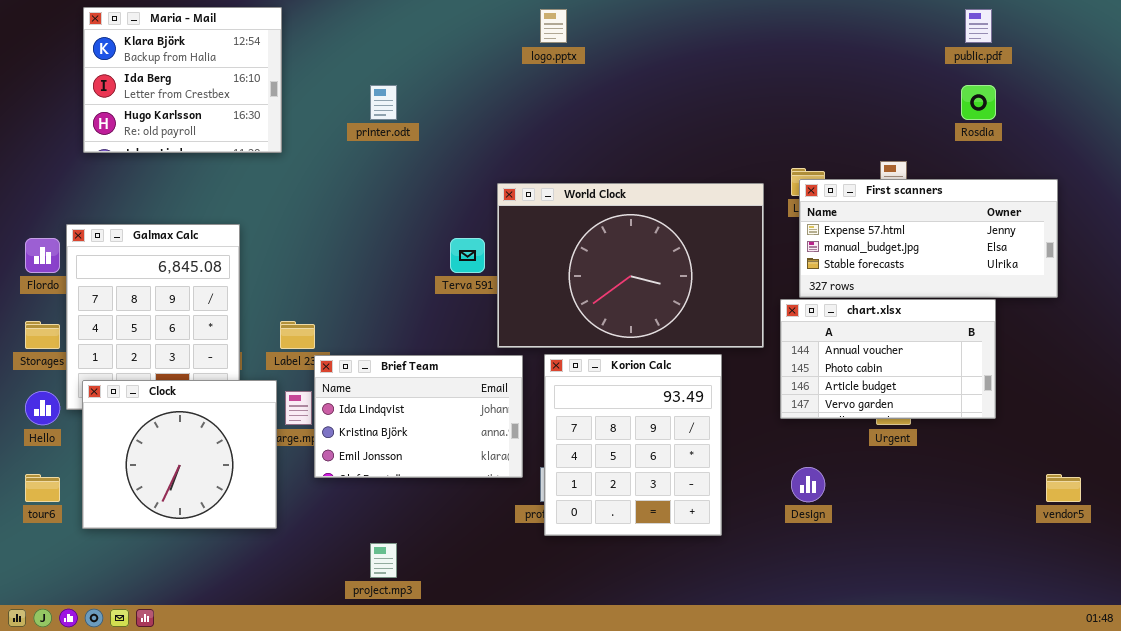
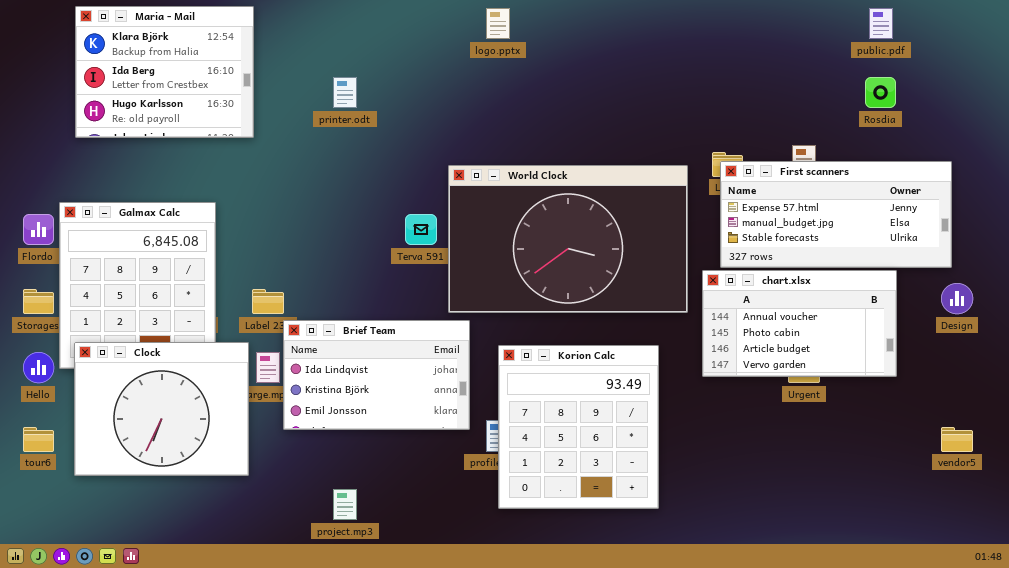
Korion Calc: [544,354,722,536] -> [498,345,659,509], moved
Design: [791,467,825,502] -> [941,283,973,314], moved

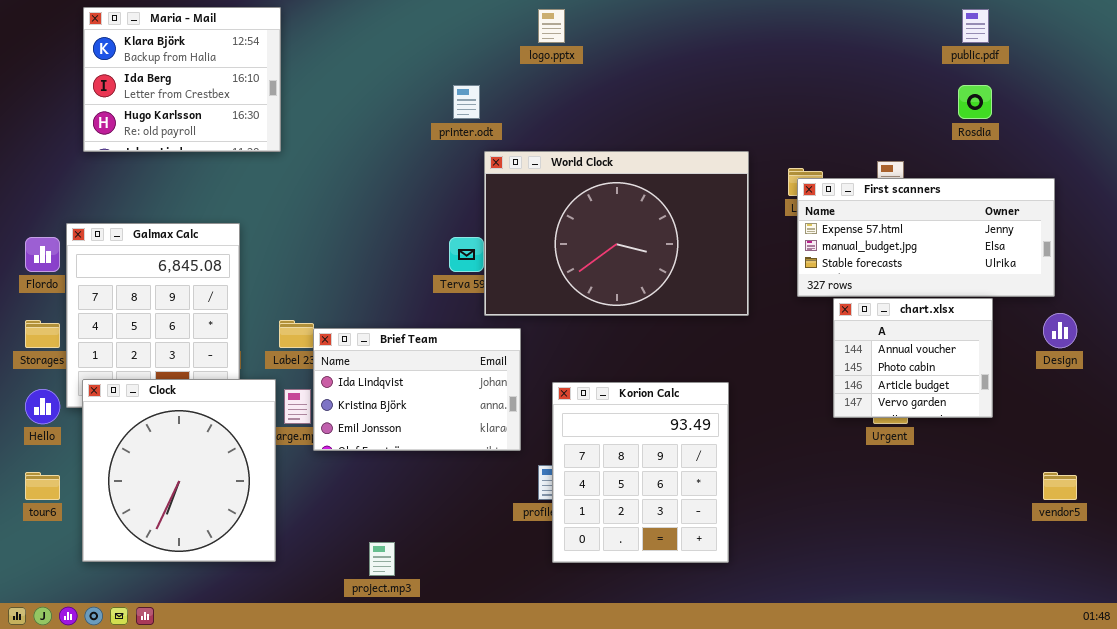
printer.odt: [333,77,357,108] -> [453,85,480,119], moved
World Clock: [448,165,688,313] -> [484,151,749,316], moved
chart.xlsx: [702,270,897,377] -> [833,298,993,418], resized
Brief Team: [283,320,470,430] -> [313,328,521,451], moved
Clock: [74,342,249,476] -> [82,379,276,562], resized

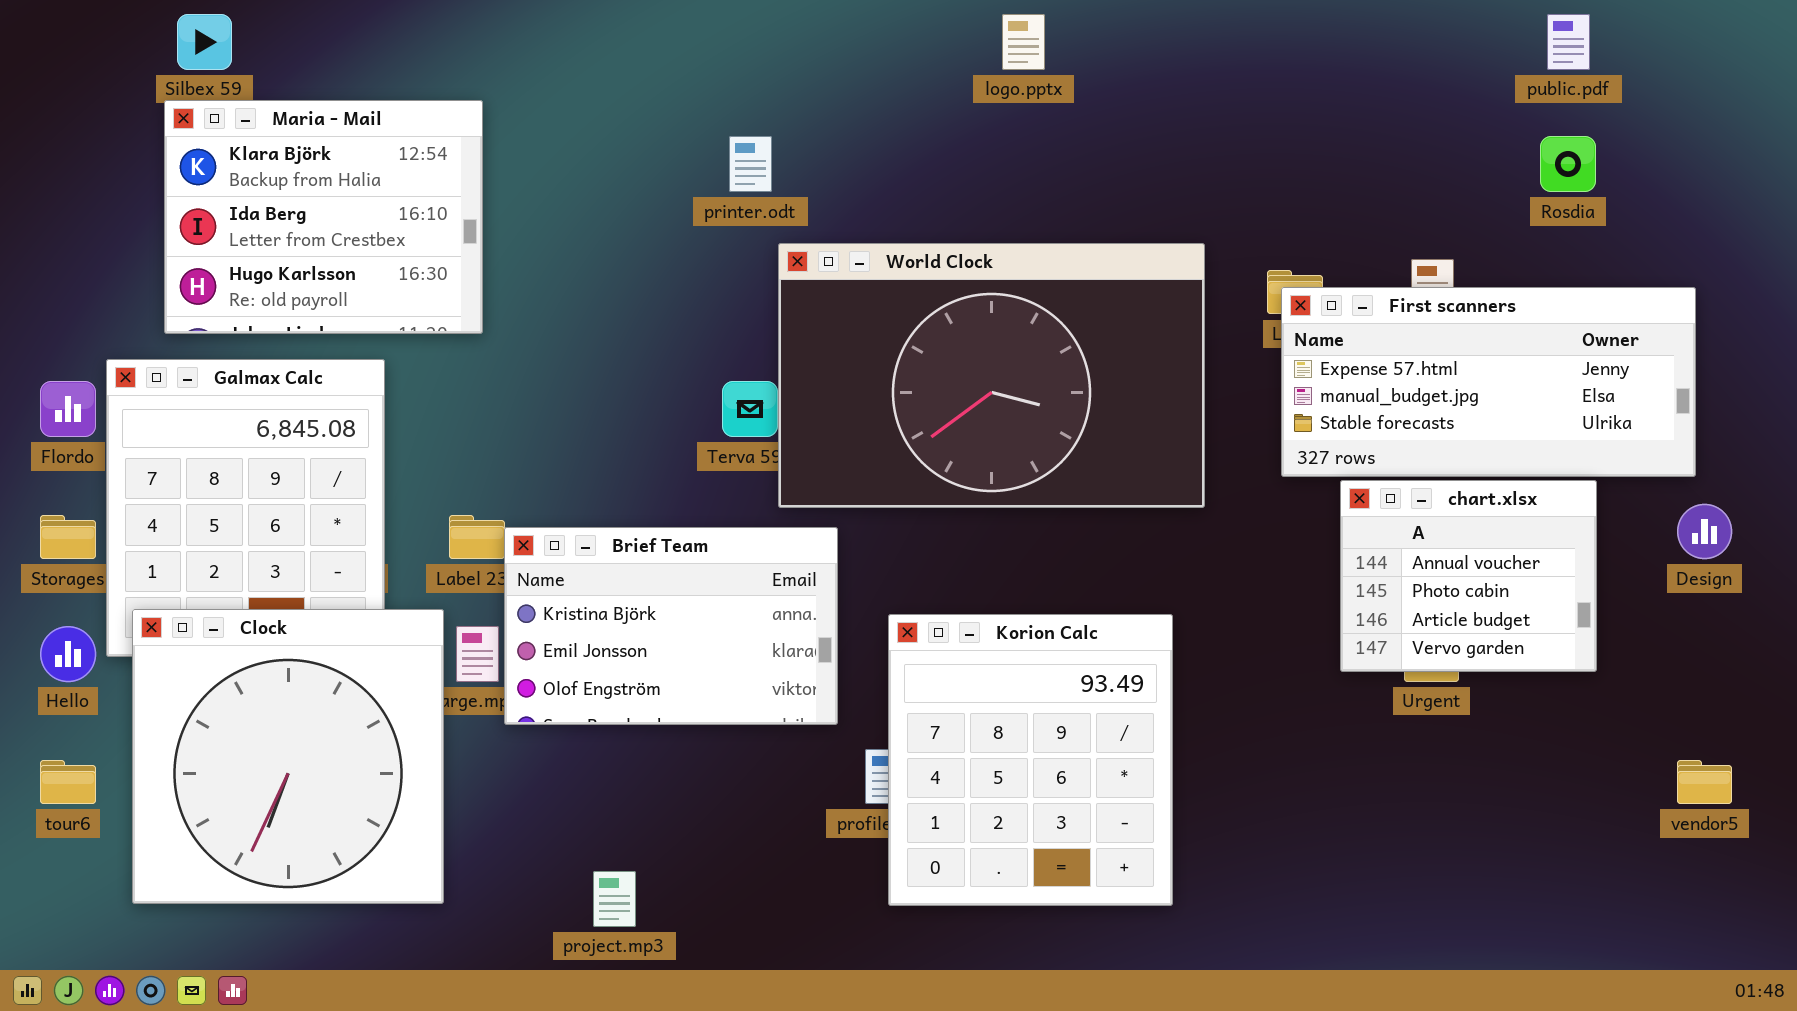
Maria - Mail: [83,7,281,152] -> [164,100,483,334], moved
logo.pptx: [538,9,565,43] -> [1002,14,1045,70], moved
Brief Team: [313,328,521,451] -> [504,527,838,725], scrolled down 1 row

